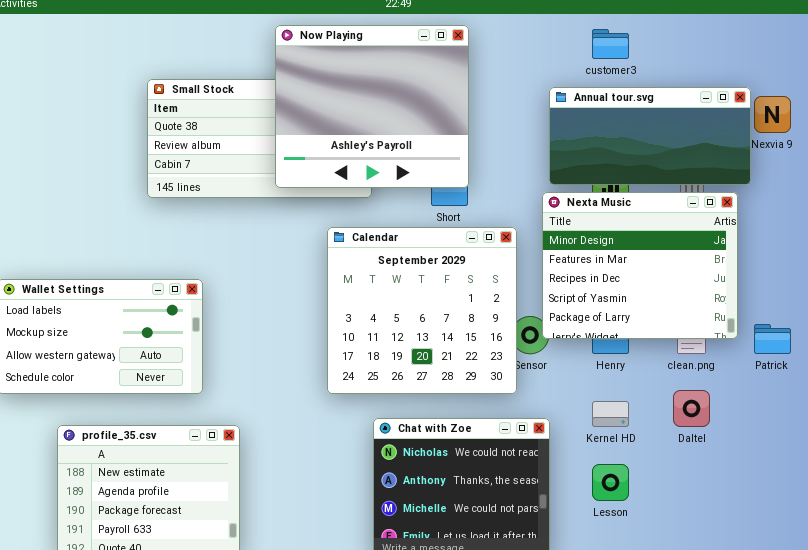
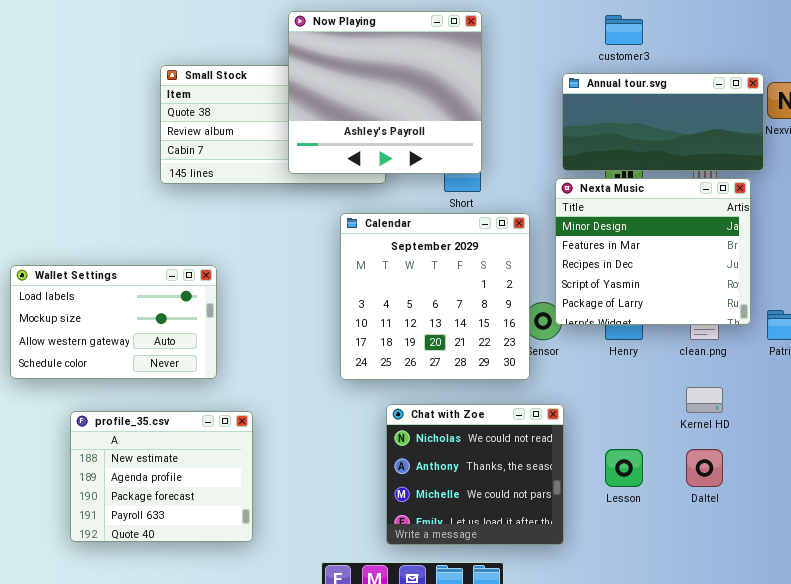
Daltel: [673,390,710,427] -> [686,449,723,487], moved
Kernel HD: [592,401,629,427] -> [686,387,723,413], moved

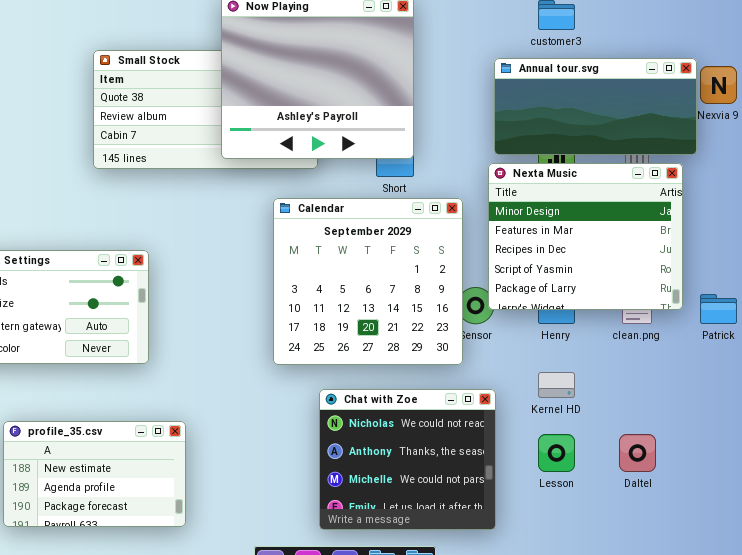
Kernel HD: [686,387,723,413] -> [538,372,575,398], moved
profile_35.csv: [70,411,253,542] -> [3,421,186,527], resized

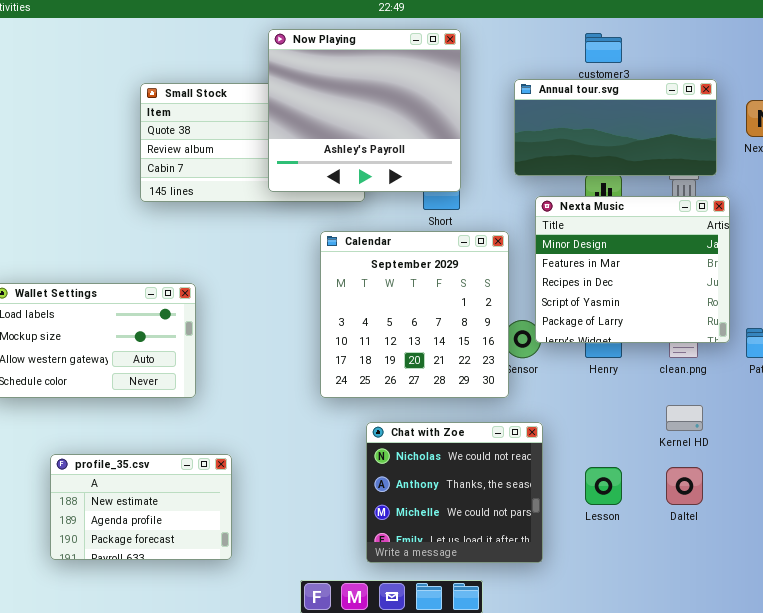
Annual tour.svg: [494,58,697,155] -> [514,79,717,176], moved
Kernel HD: [538,372,575,398] -> [666,405,703,431], moved

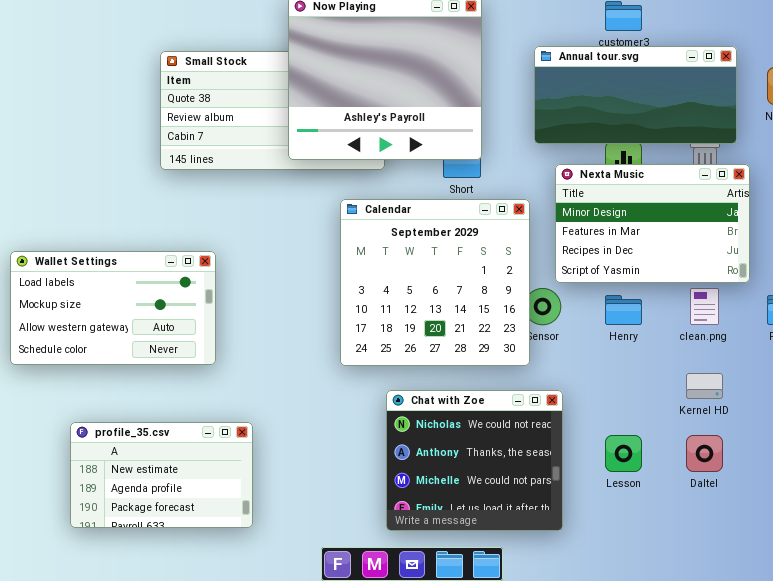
Nexta Music: [535,196,730,343] -> [555,164,750,283], resized

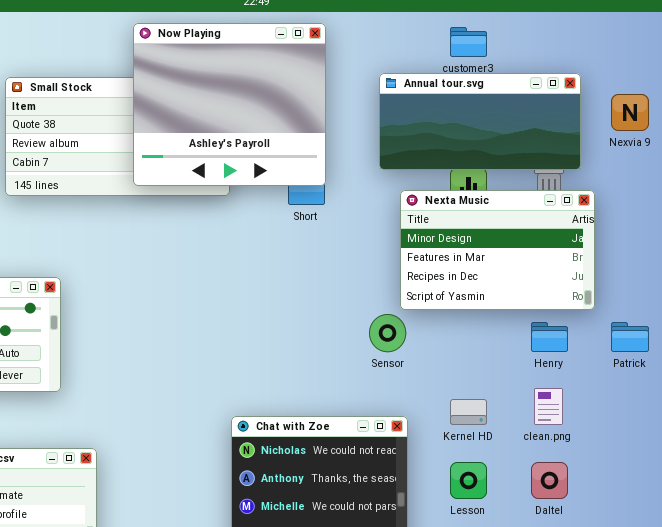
Calendar: [340,199,530,366] -> none, closed
clean.png: [690,288,719,325] -> [534,388,563,425], moved
Henry: [605,295,642,325] -> [531,322,568,352], moved
Kernel HD: [686,373,723,399] -> [450,399,487,425], moved

